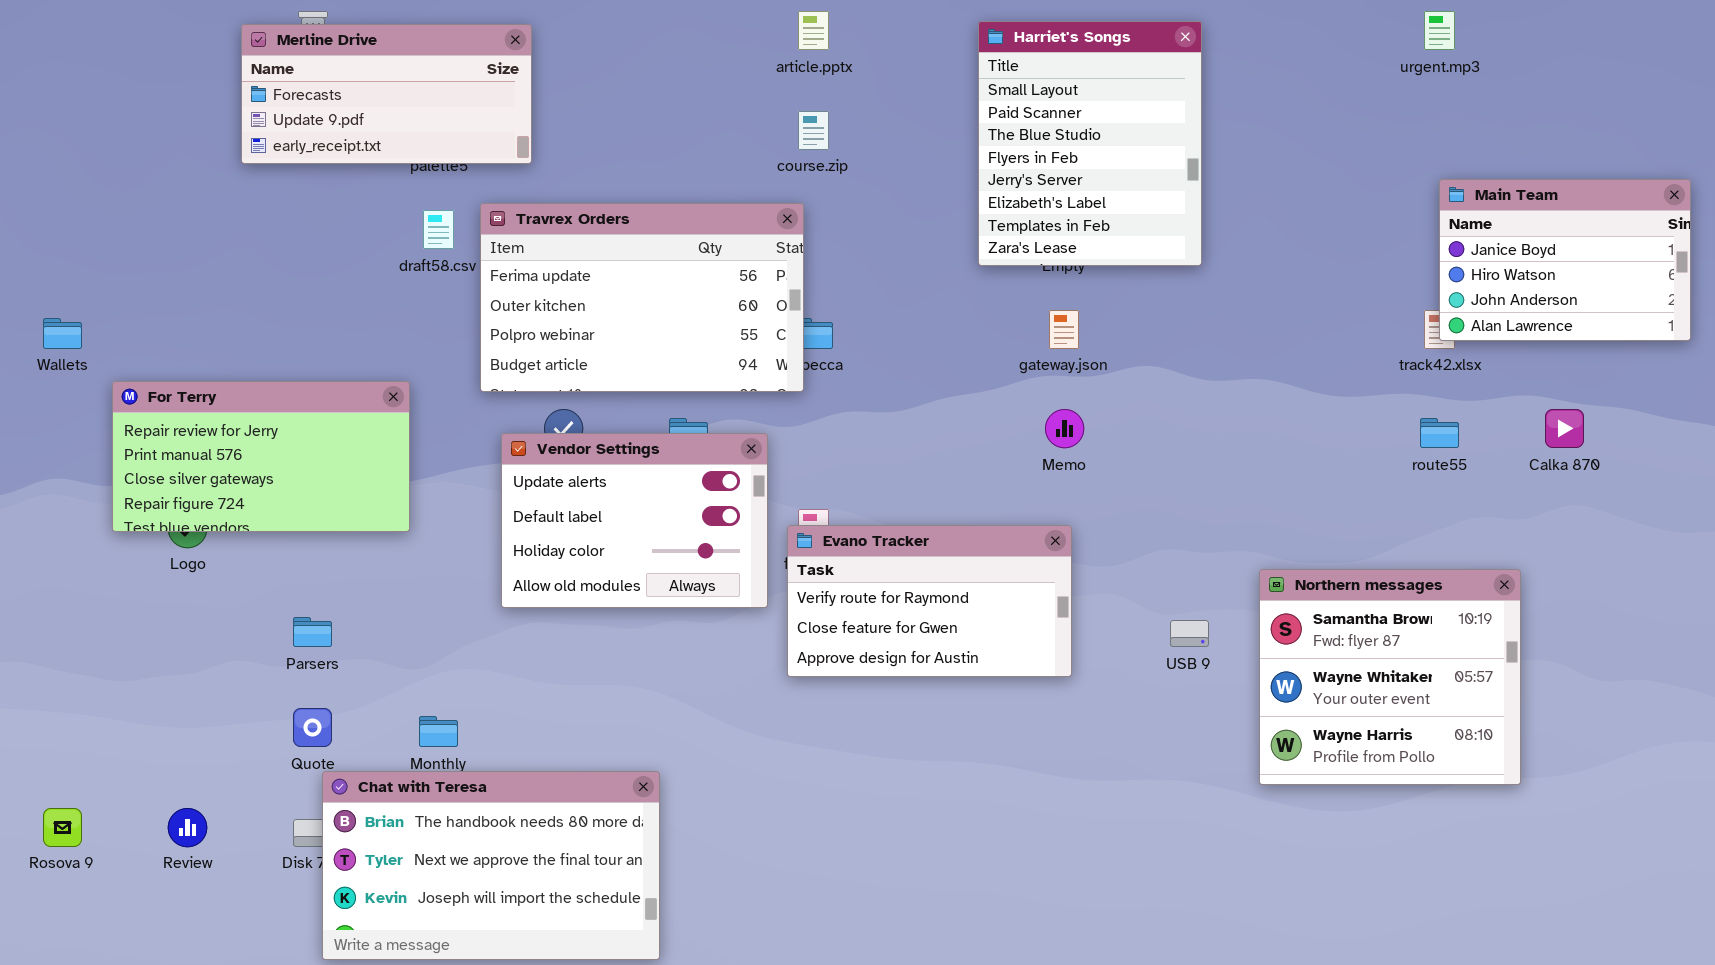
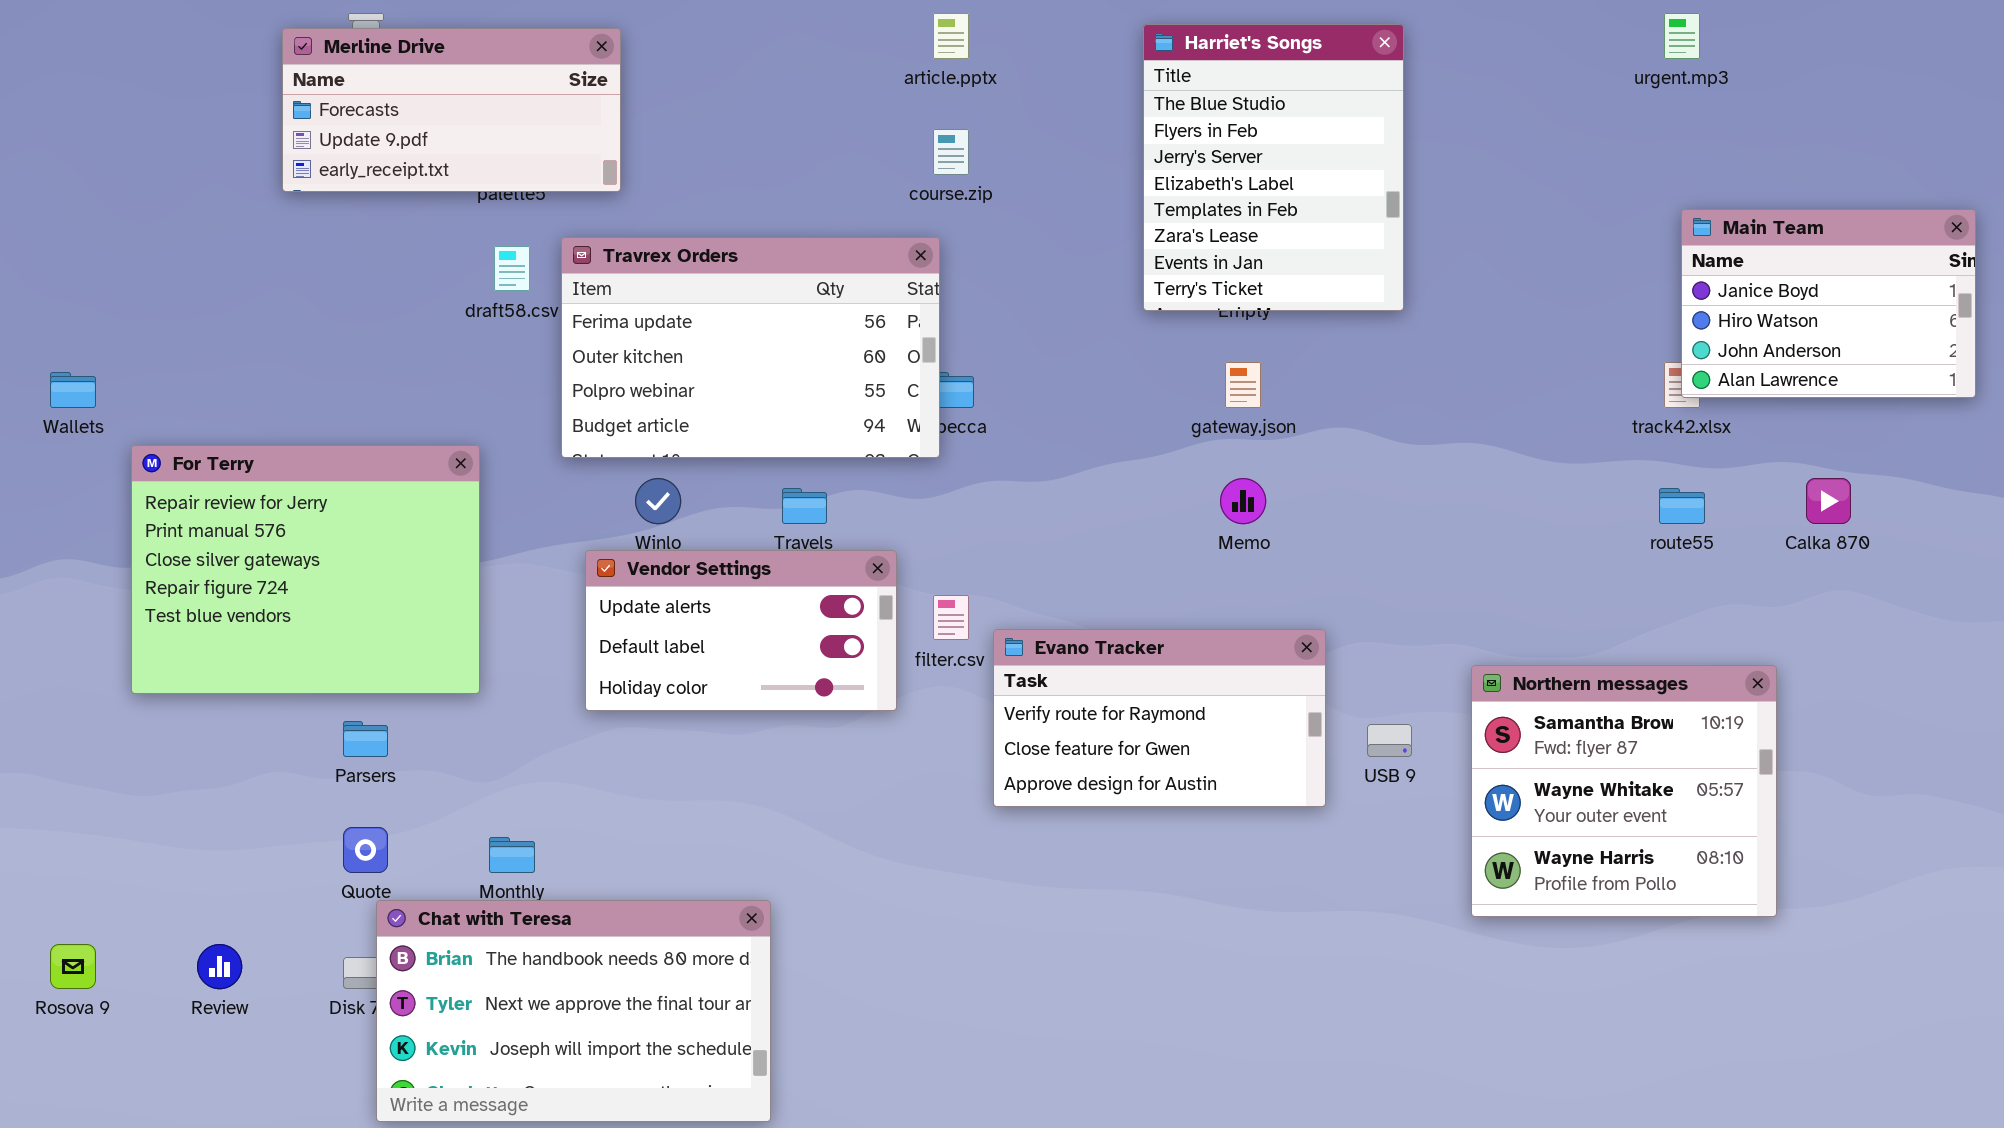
Harriet's Songs: [978,21,1202,266] -> [1143,24,1404,311], scrolled down 2 rows
For Terry: [112,381,410,532] -> [131,445,480,694], resized
Vendor Settings: [501,433,768,608] -> [585,550,897,711], resized
Evano Tracker: [787,525,1072,677] -> [993,629,1326,807], moved

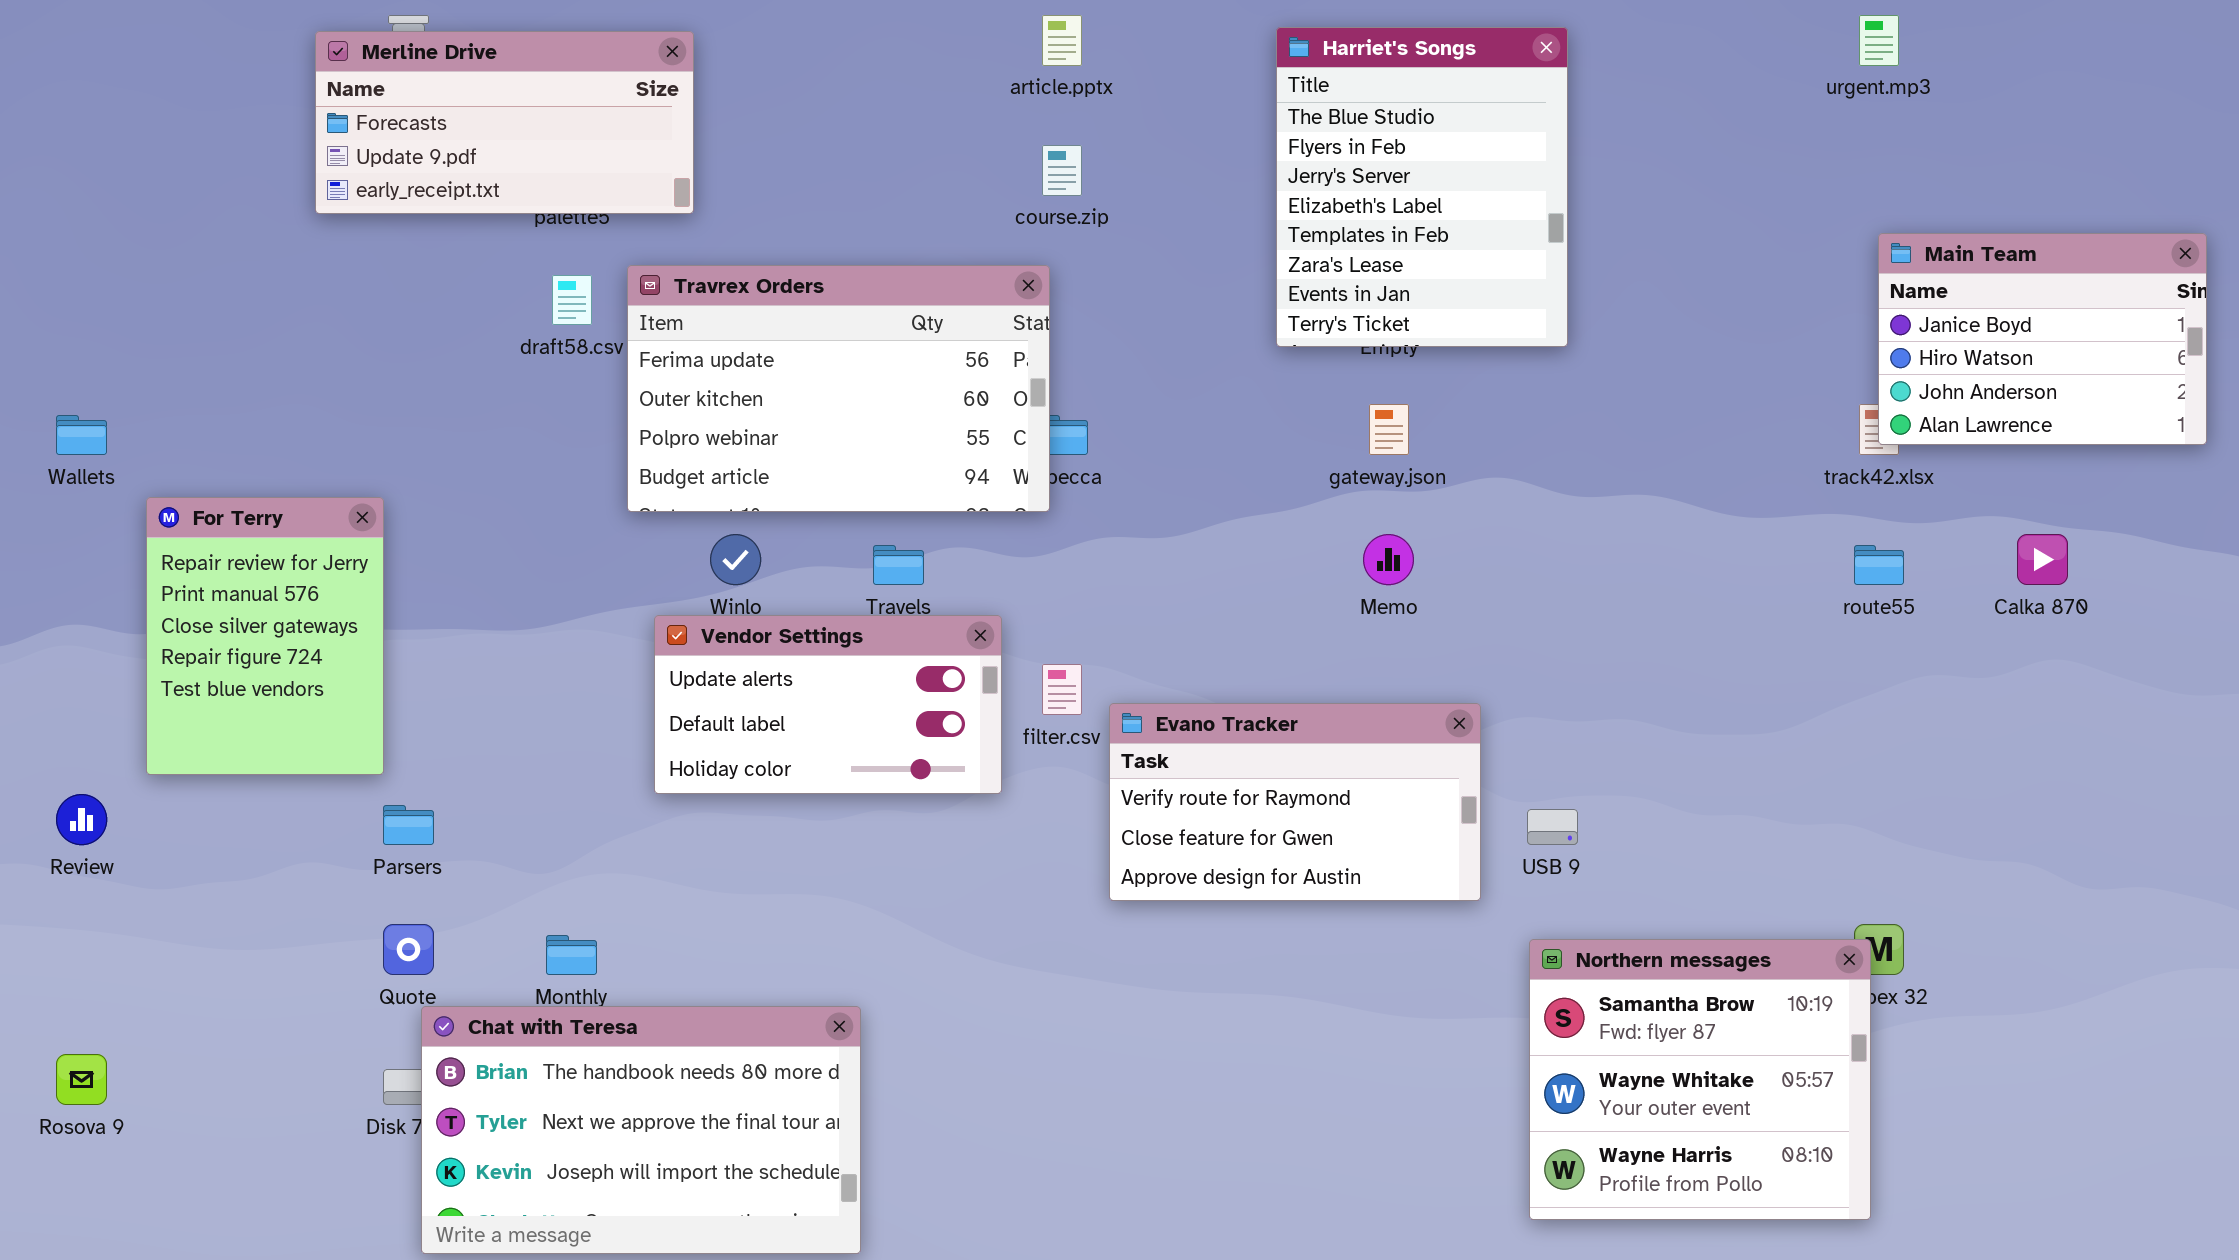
For Terry: [131,445,480,694] -> [146,497,384,775], resized
Northern messages: [1471,665,1777,917] -> [1529,939,1871,1220], moved
Review: [197,944,242,989] -> [56,794,107,845], moved

